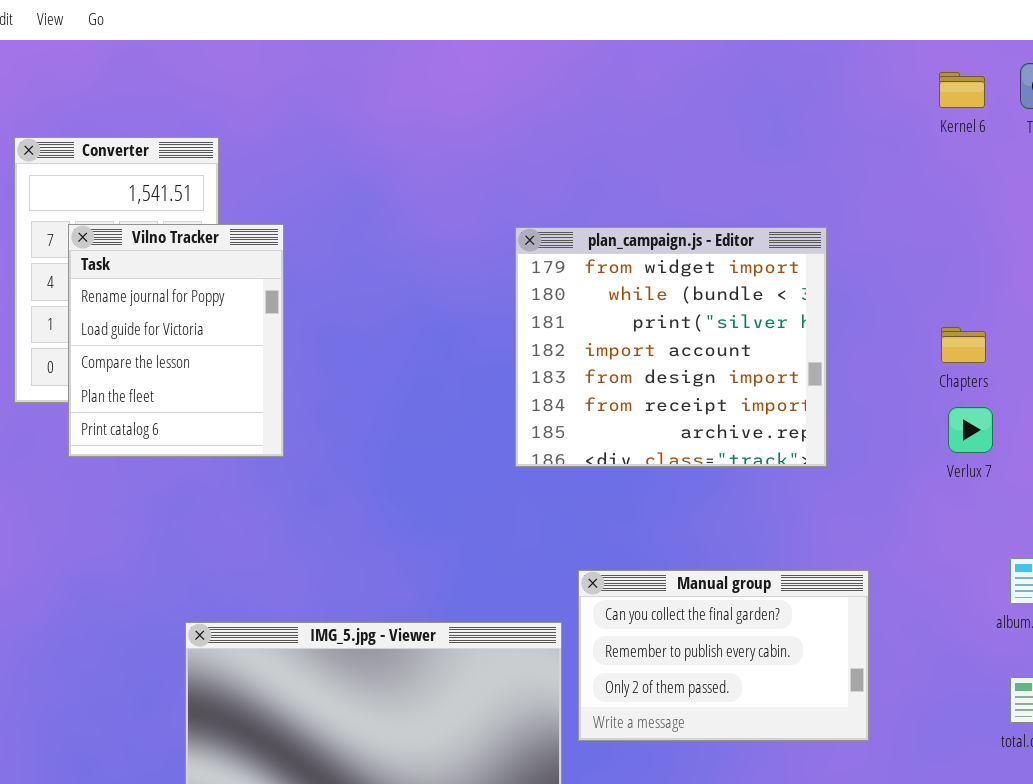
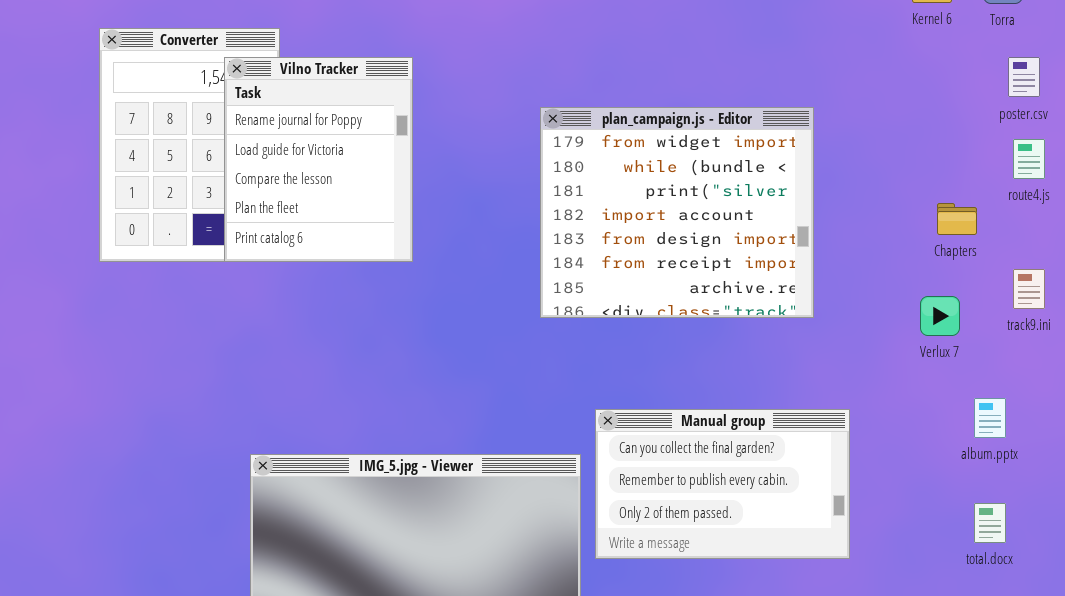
Vilno Tracker: [68,224,284,457] -> [224,57,413,262], moved
Chapters: [941,327,986,363] -> [937,203,977,235], moved
Verlux 7: [948,407,993,453] -> [920,296,960,336], moved

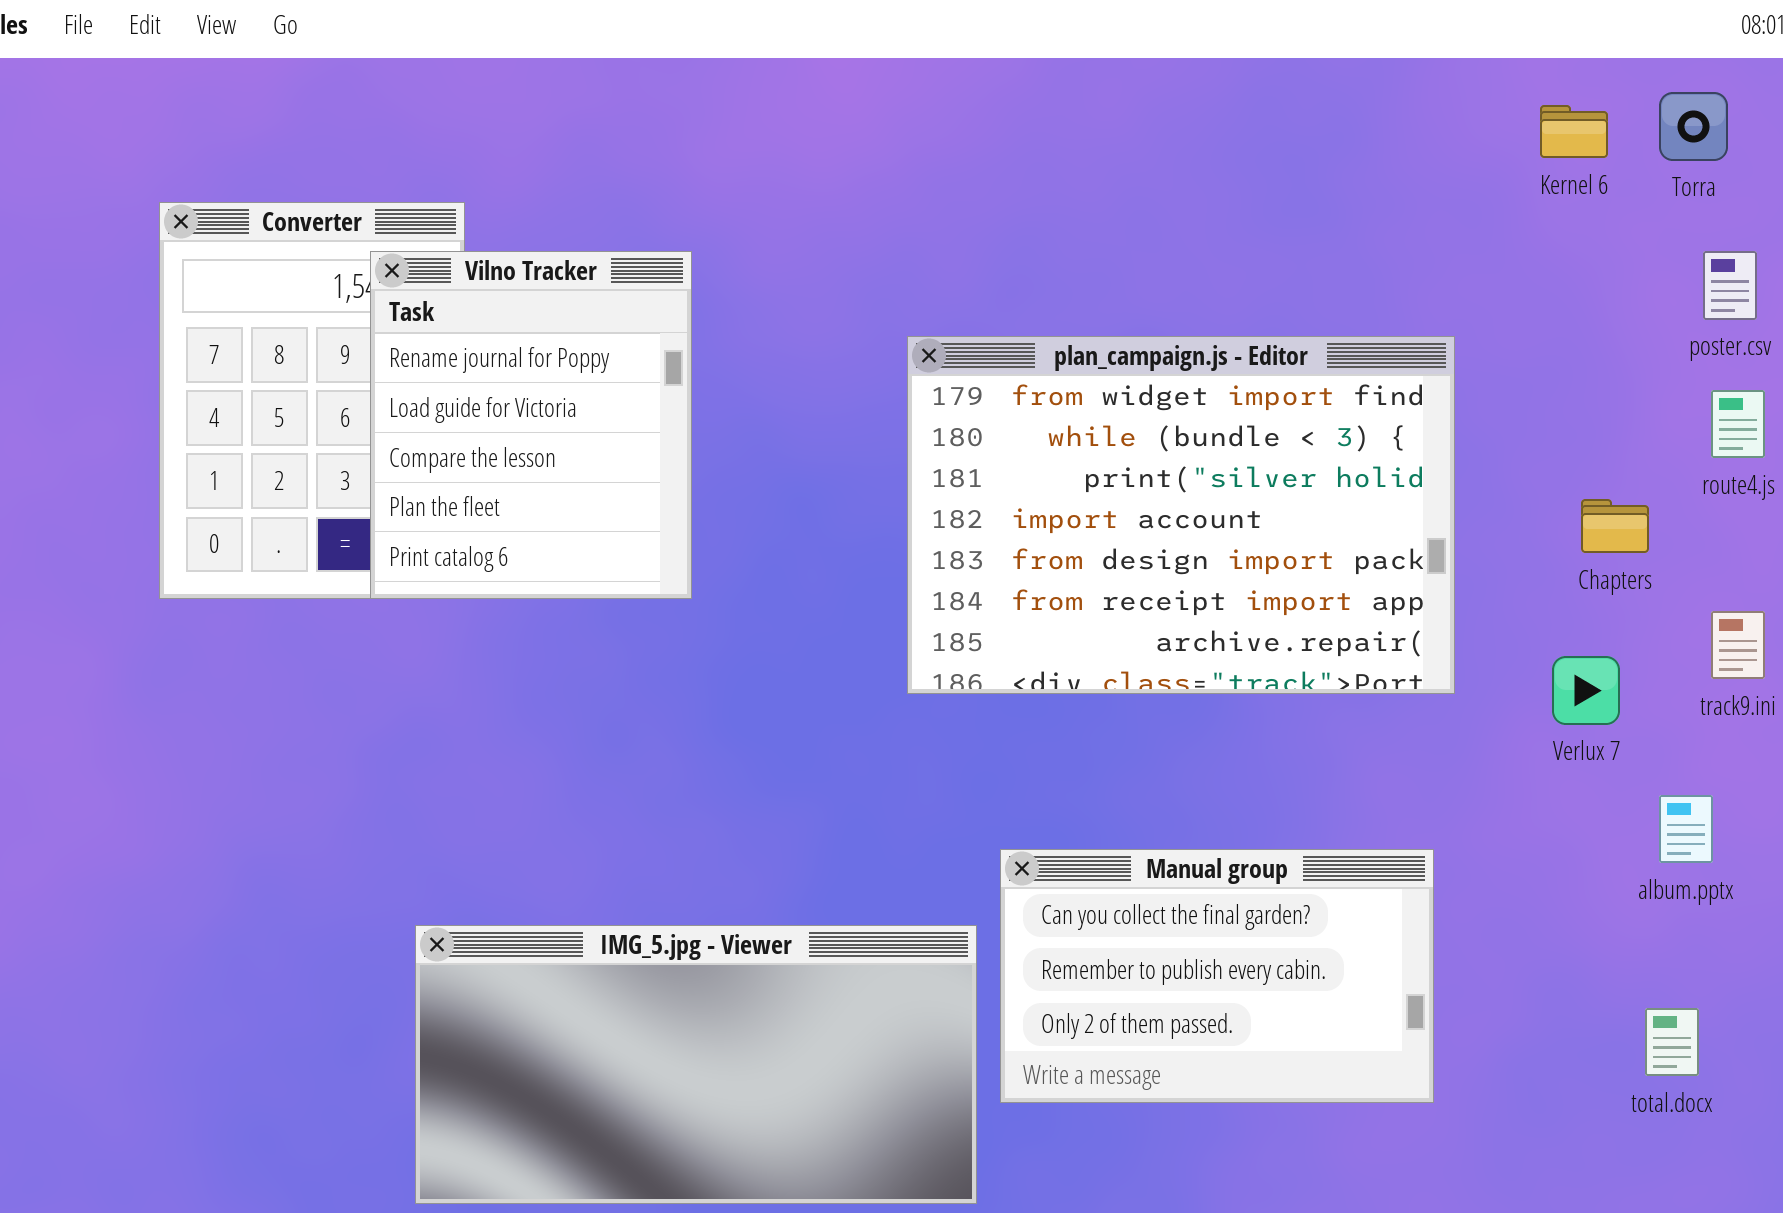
plan_campaign.js - Editor: [540,107,814,318] -> [907,336,1455,694], resized
album.pptx: [974,398,1006,438] -> [1659,795,1713,863], moved

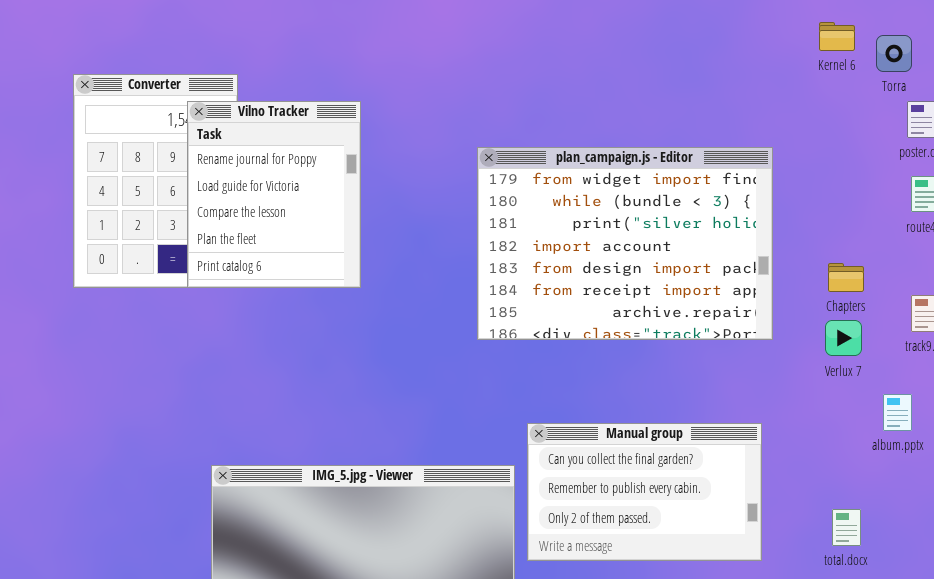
Torra: [1659,92,1728,161] -> [876,35,912,72], moved
Chapters: [1581,499,1649,553] -> [828,263,864,292], moved
total.docx: [1645,1008,1699,1076] -> [832,509,861,546], moved

